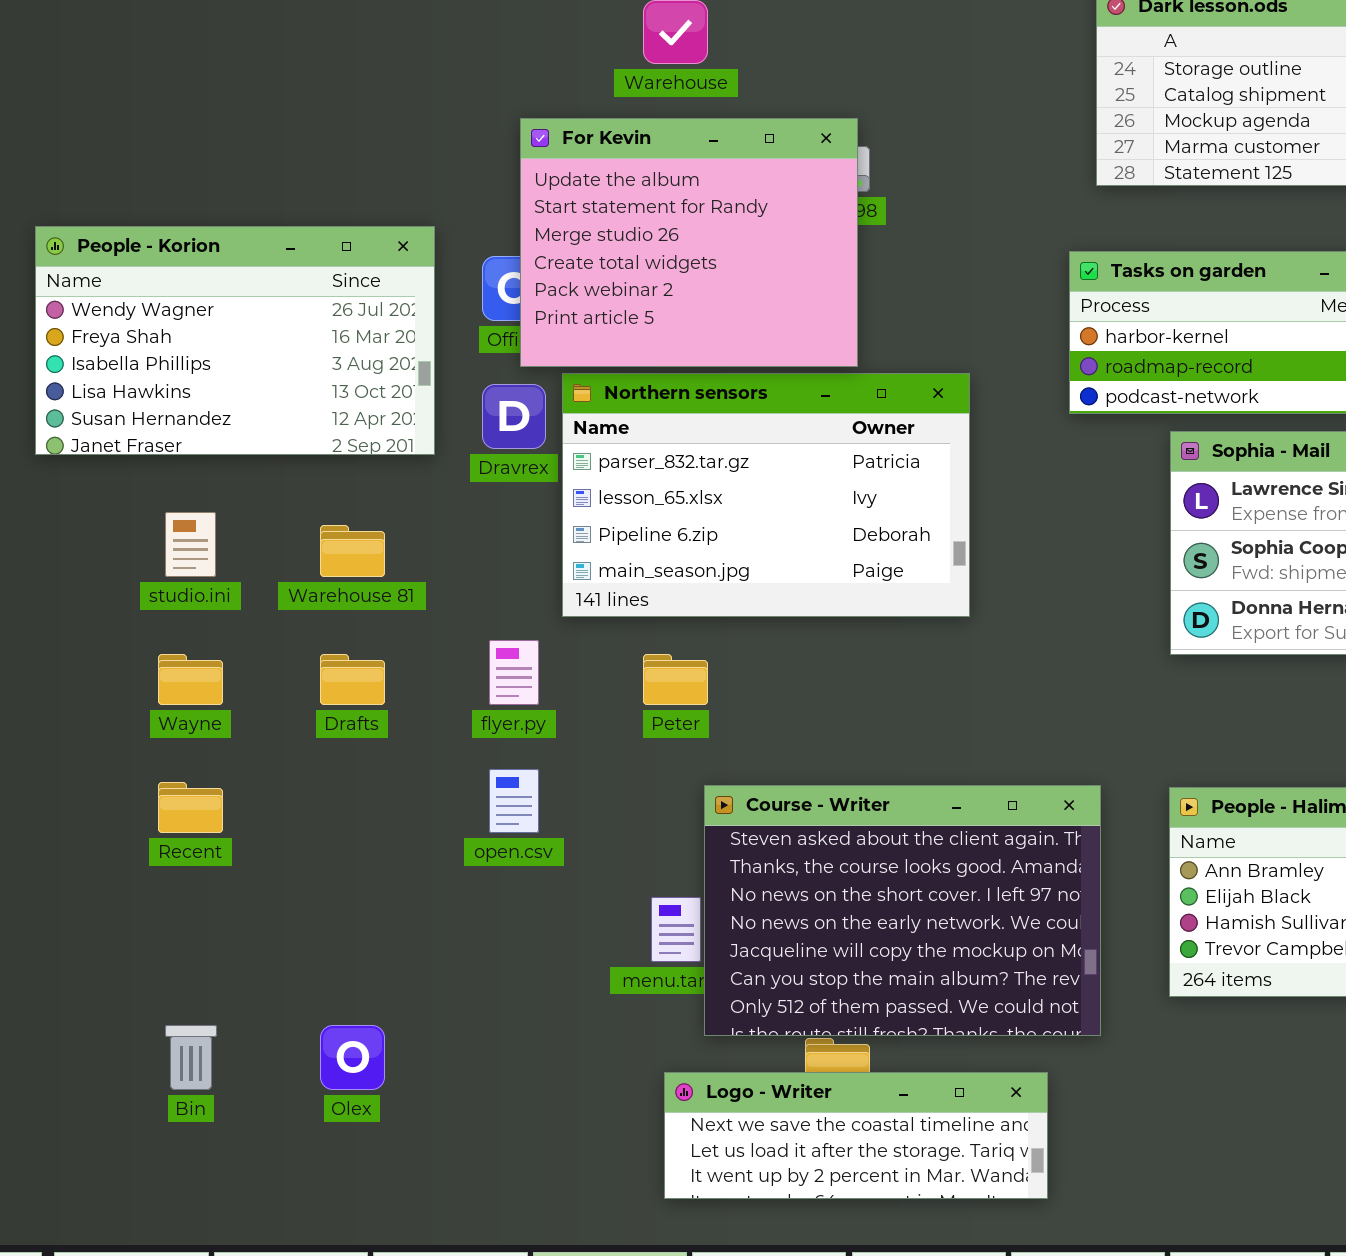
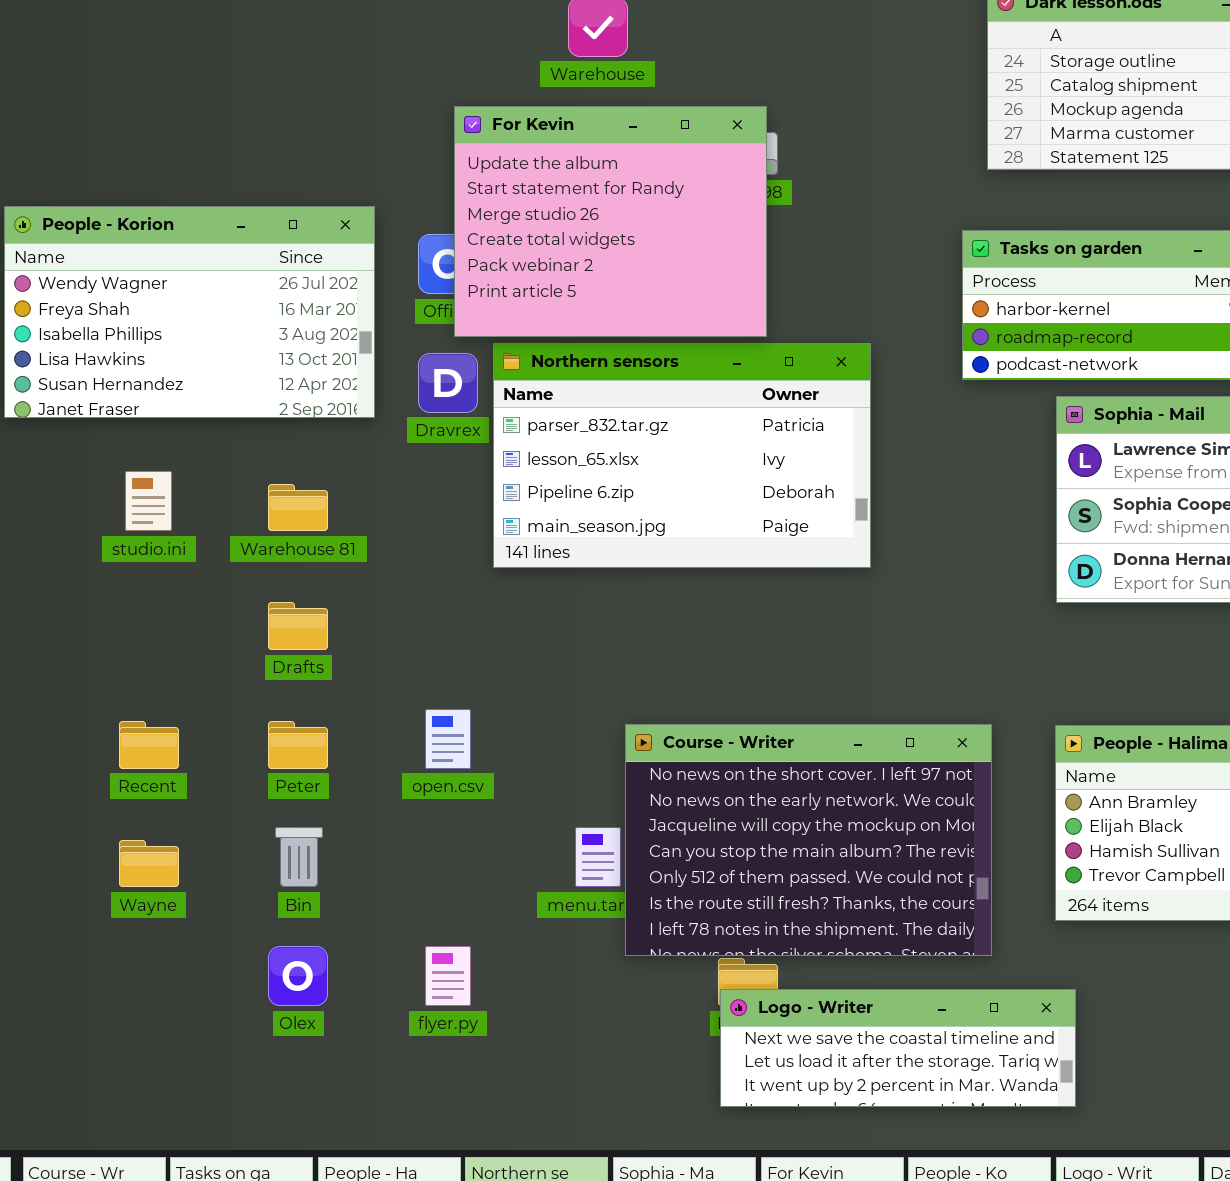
flyer.py: [489,640,539,705] -> [425,946,471,1006], moved
Wayne: [158,654,223,705] -> [119,840,179,887], moved
Peter: [643,654,708,705] -> [268,721,328,769], moved
Course - Writer: [704,785,1101,1036] -> [625,724,992,956], scrolled down 2 rows
Bin: [165,1025,217,1090] -> [275,827,323,887], moved
Logo - Writer: [664,1072,1048,1199] -> [720,989,1076,1107], moved

